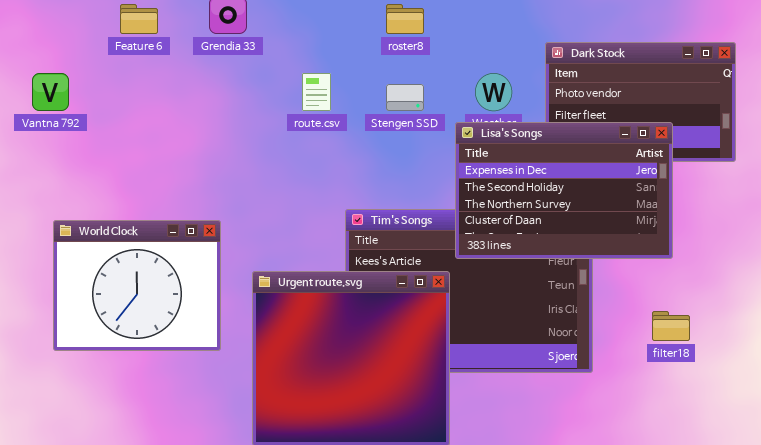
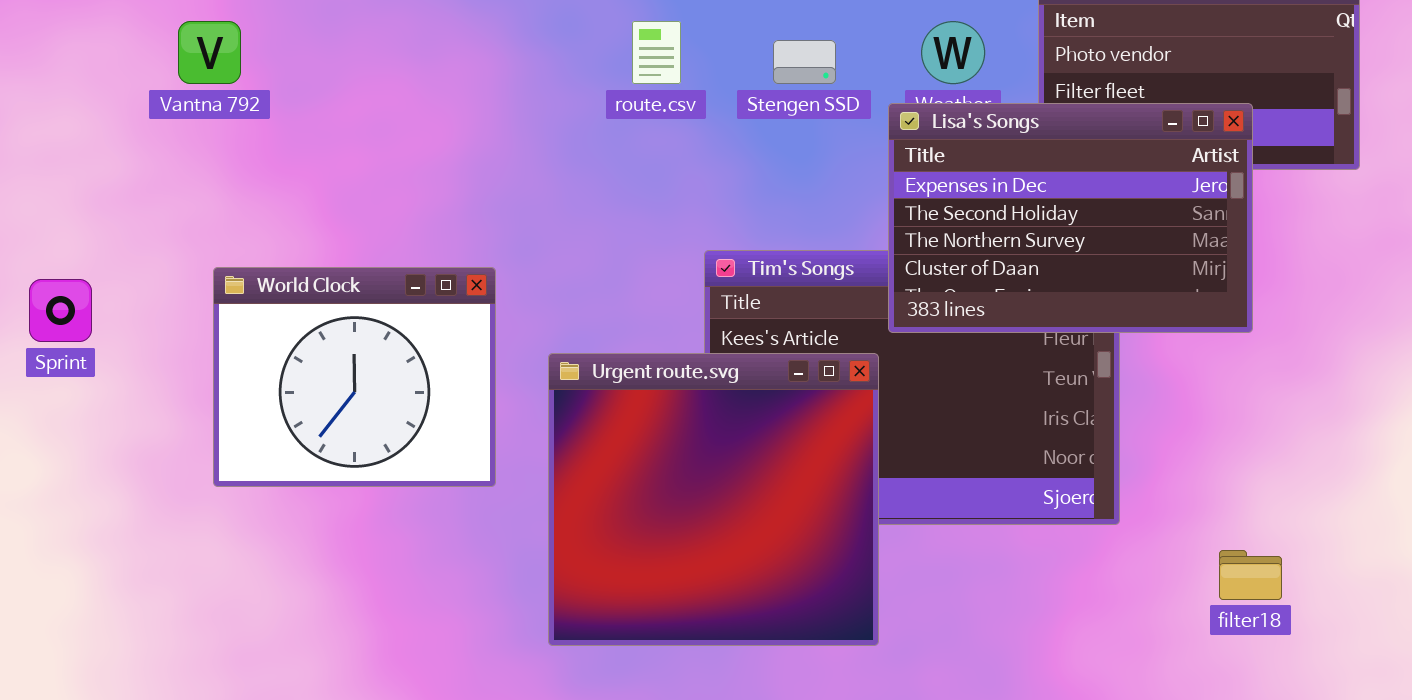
filter18: [652,311,690,341] -> [1219,550,1282,600], moved

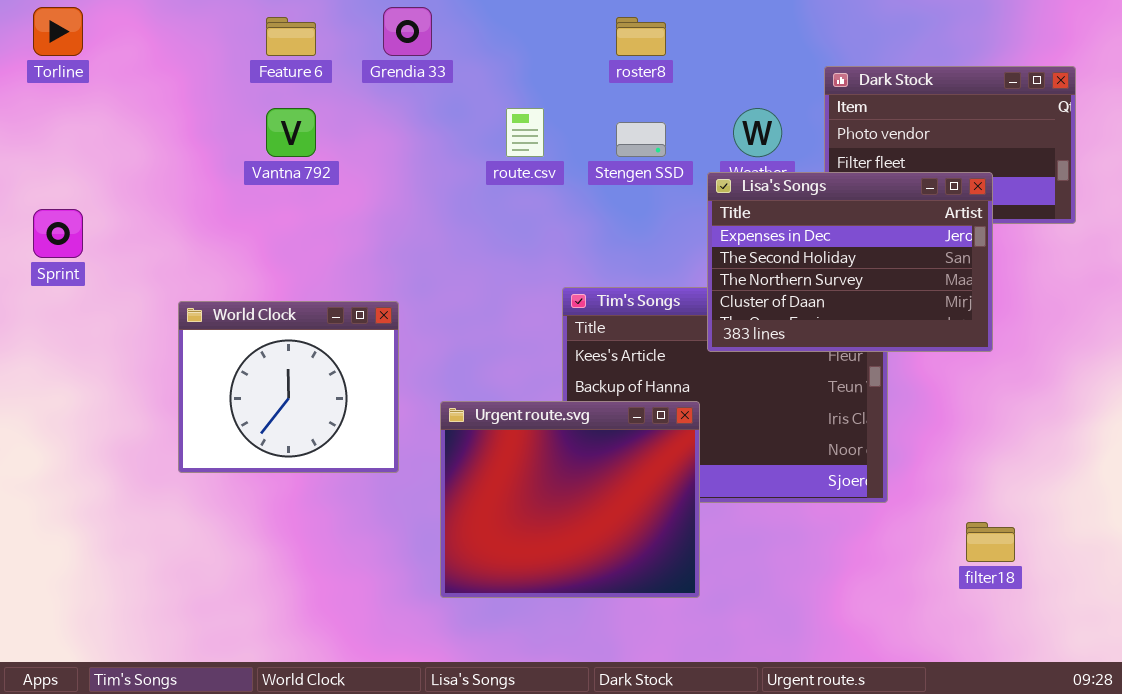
Vantna 792: [178,21,241,84] -> [266,108,316,157], moved
Sprint: [29,279,92,342] -> [33,209,83,258], moved
Urgent route.svg: [548,353,879,646] -> [440,401,700,598], resized

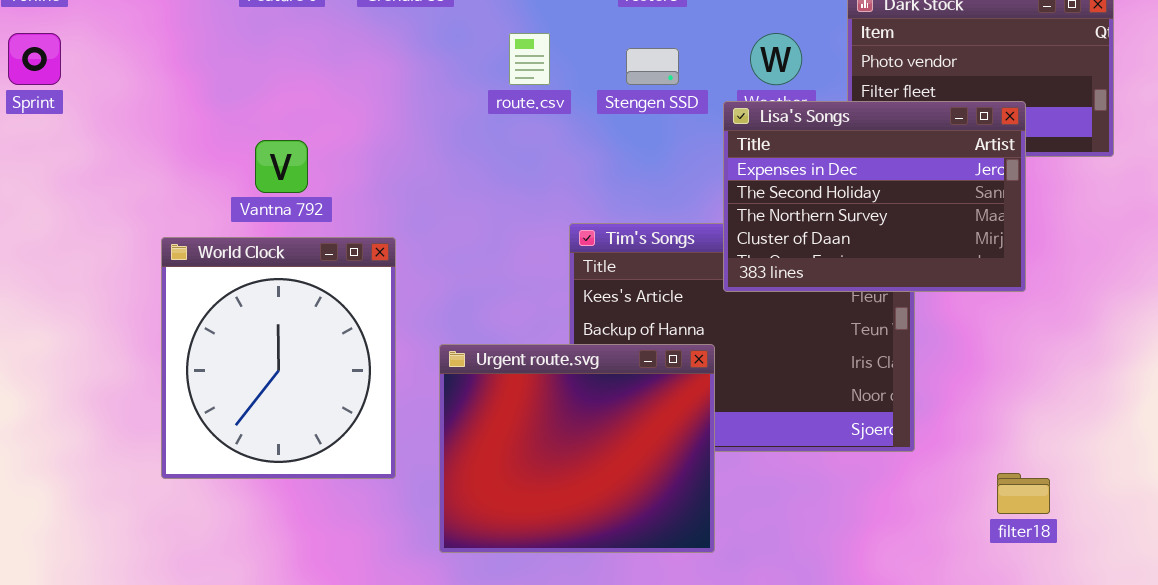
Vantna 792: [266,108,316,157] -> [255,140,308,193], moved
Sprint: [33,209,83,258] -> [8,33,61,85], moved
World Clock: [178,301,399,473] -> [161,237,396,479], resized

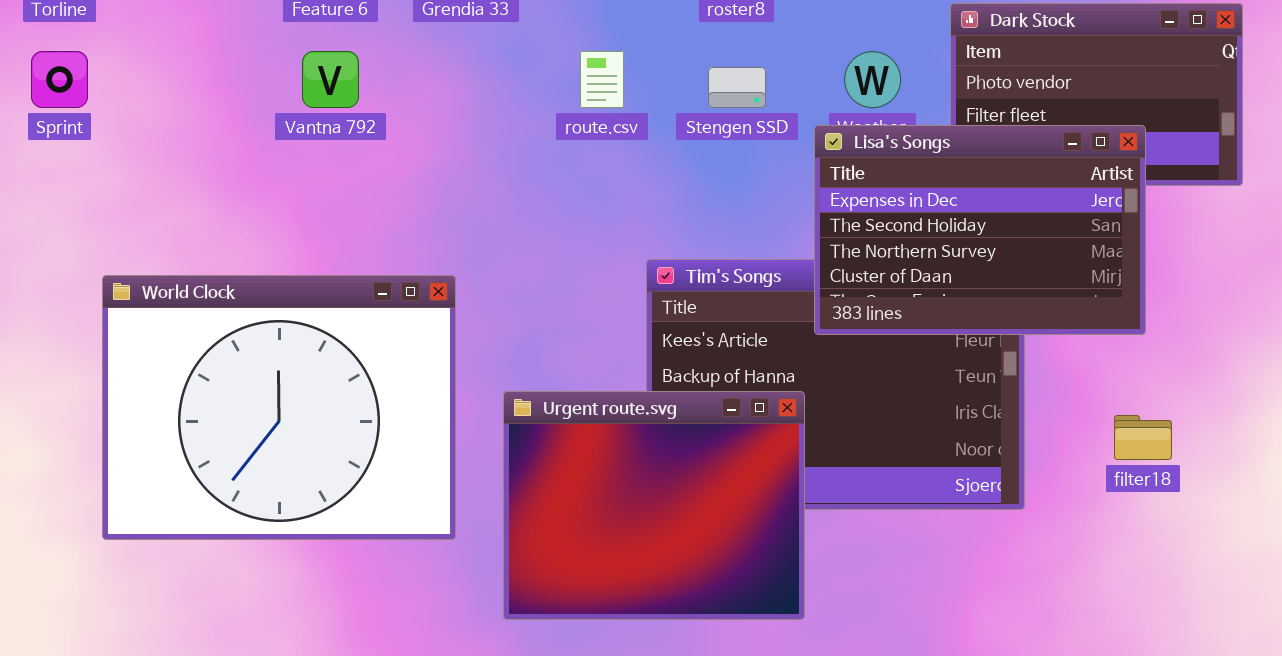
Vantna 792: [255,140,308,193] -> [302,51,359,108], moved
World Clock: [161,237,396,479] -> [102,275,456,540], resized
filter18: [997,473,1050,514] -> [1114,415,1172,460], moved

